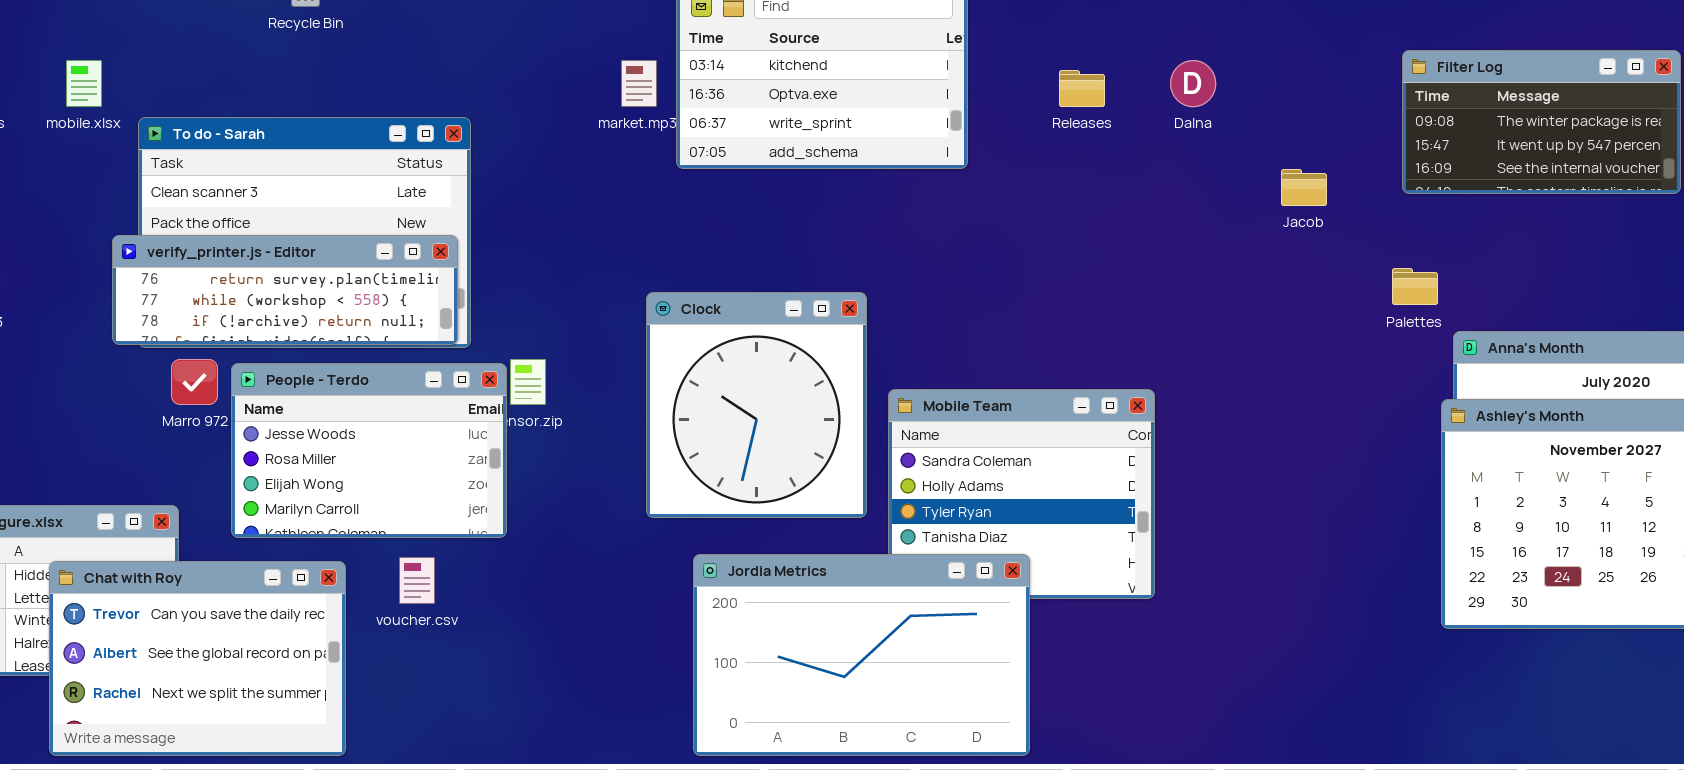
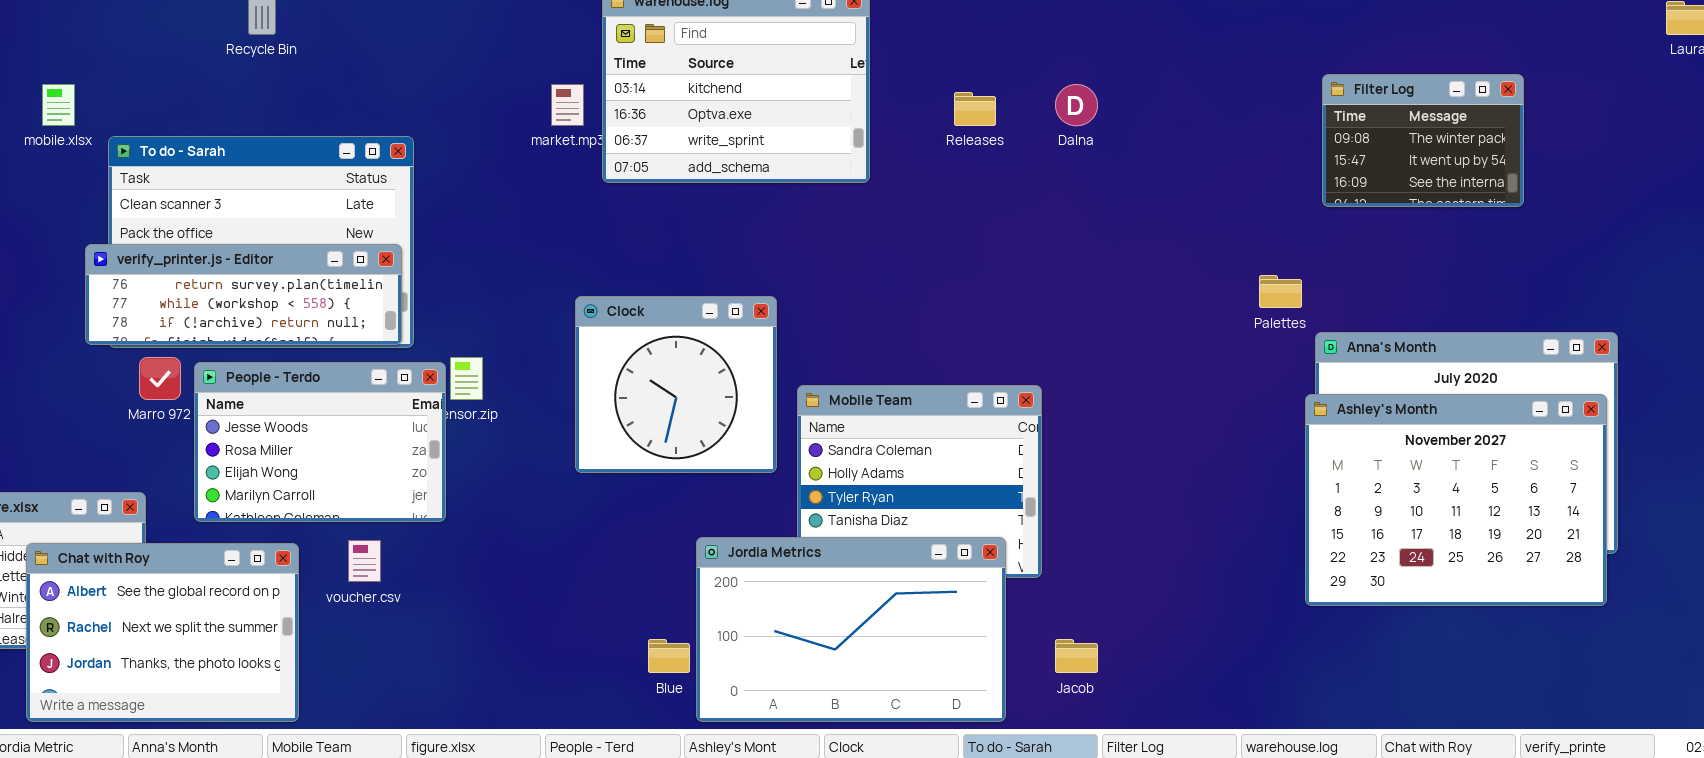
Filter Log: [1402,50,1681,194] -> [1322,74,1524,207], resized
Jacob: [1281,169,1327,206] -> [1055,639,1098,673], moved
Clock: [646,292,867,518] -> [575,296,777,473], resized
Jordia Metrics: [693,554,1030,756] -> [696,537,1006,722], moved
Chat with Roy: [49,561,346,756] -> [26,543,299,722], scrolled down 1 row

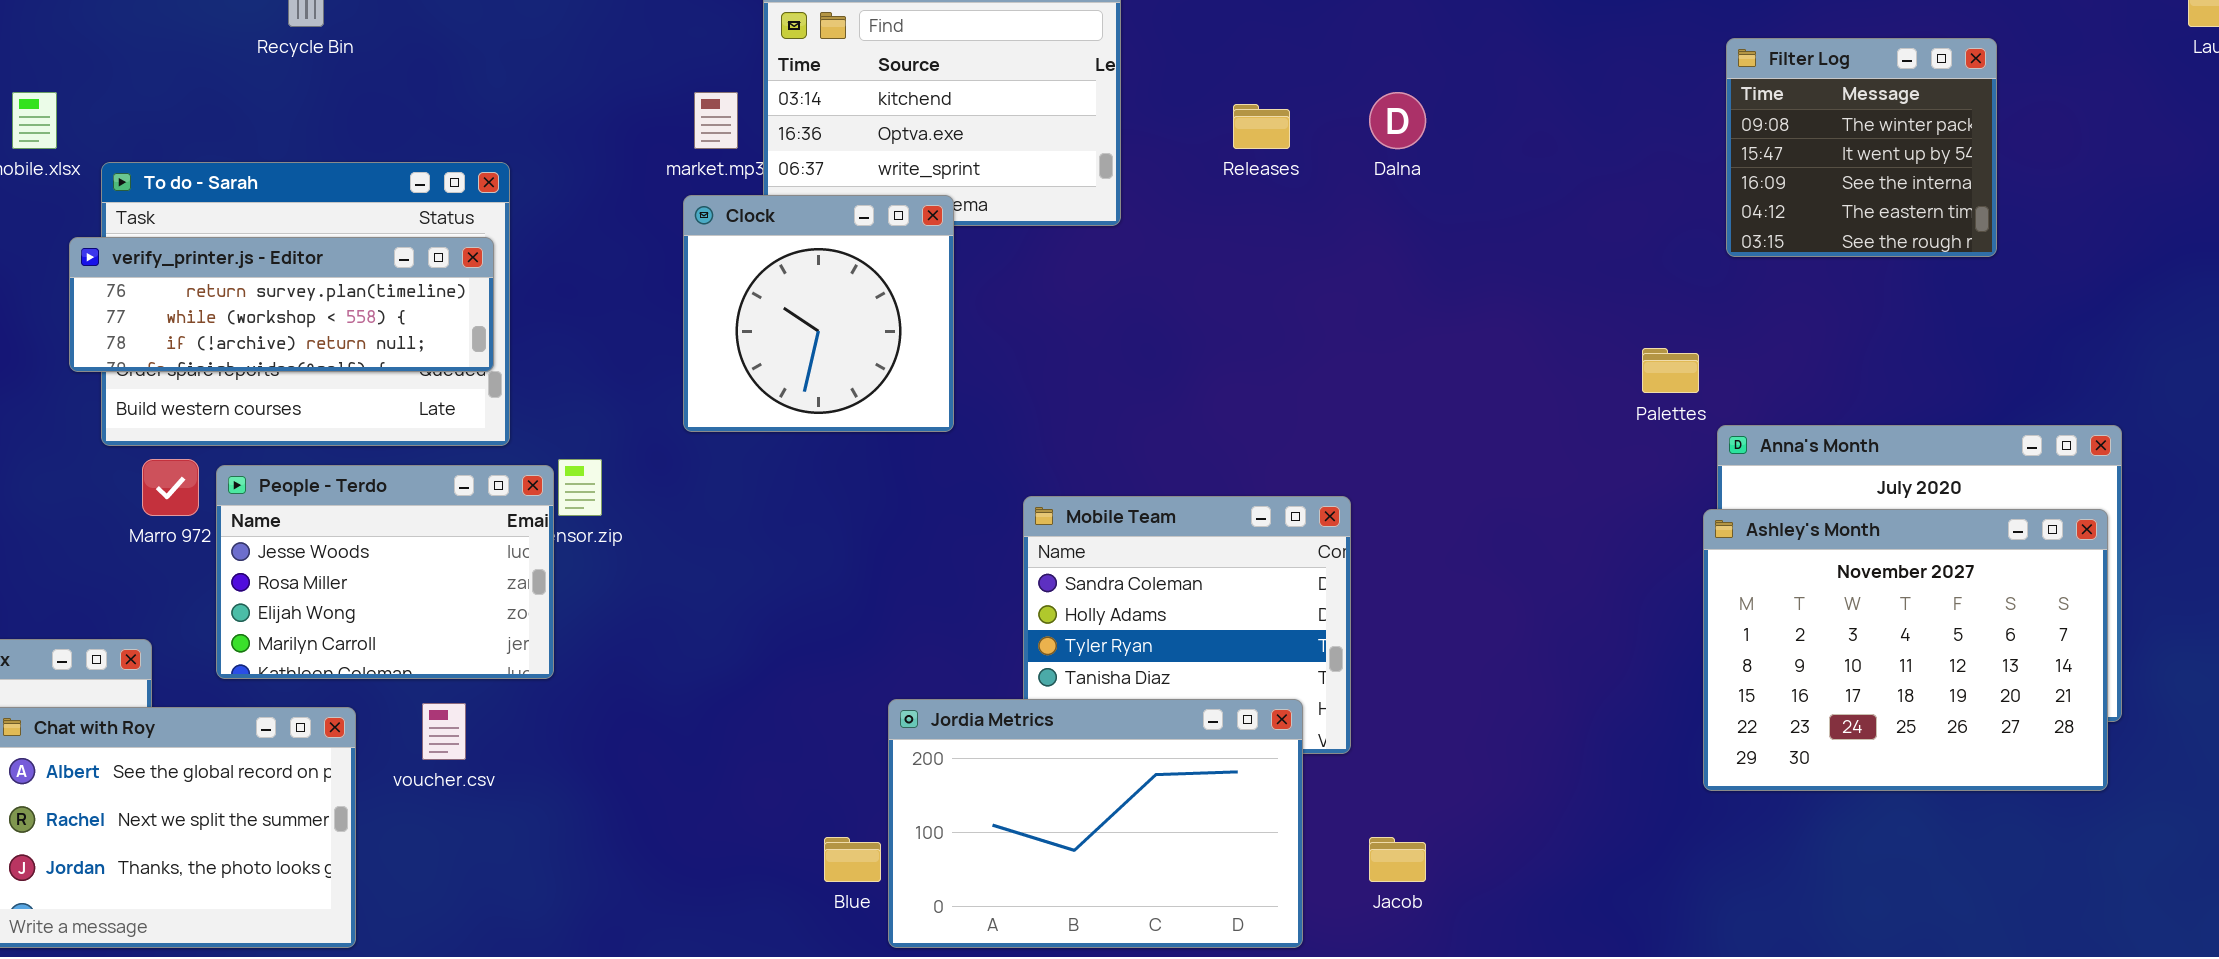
Filter Log: [1322,74,1524,207] -> [1726,38,1997,257], resized
verify_printer.js - Editor: [85,244,402,345] -> [69,237,494,372], moved
Clock: [575,296,777,473] -> [683,195,954,432], moved

